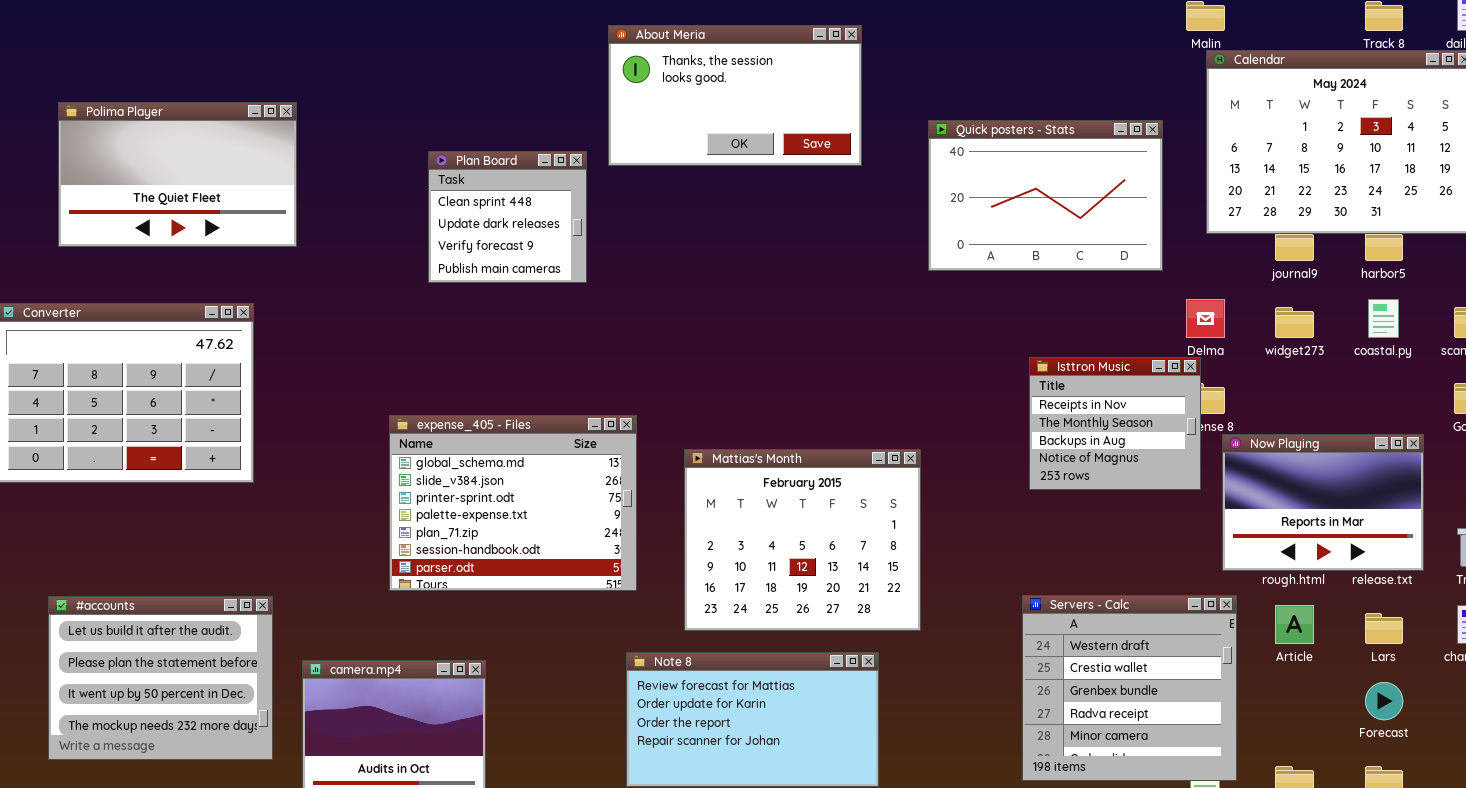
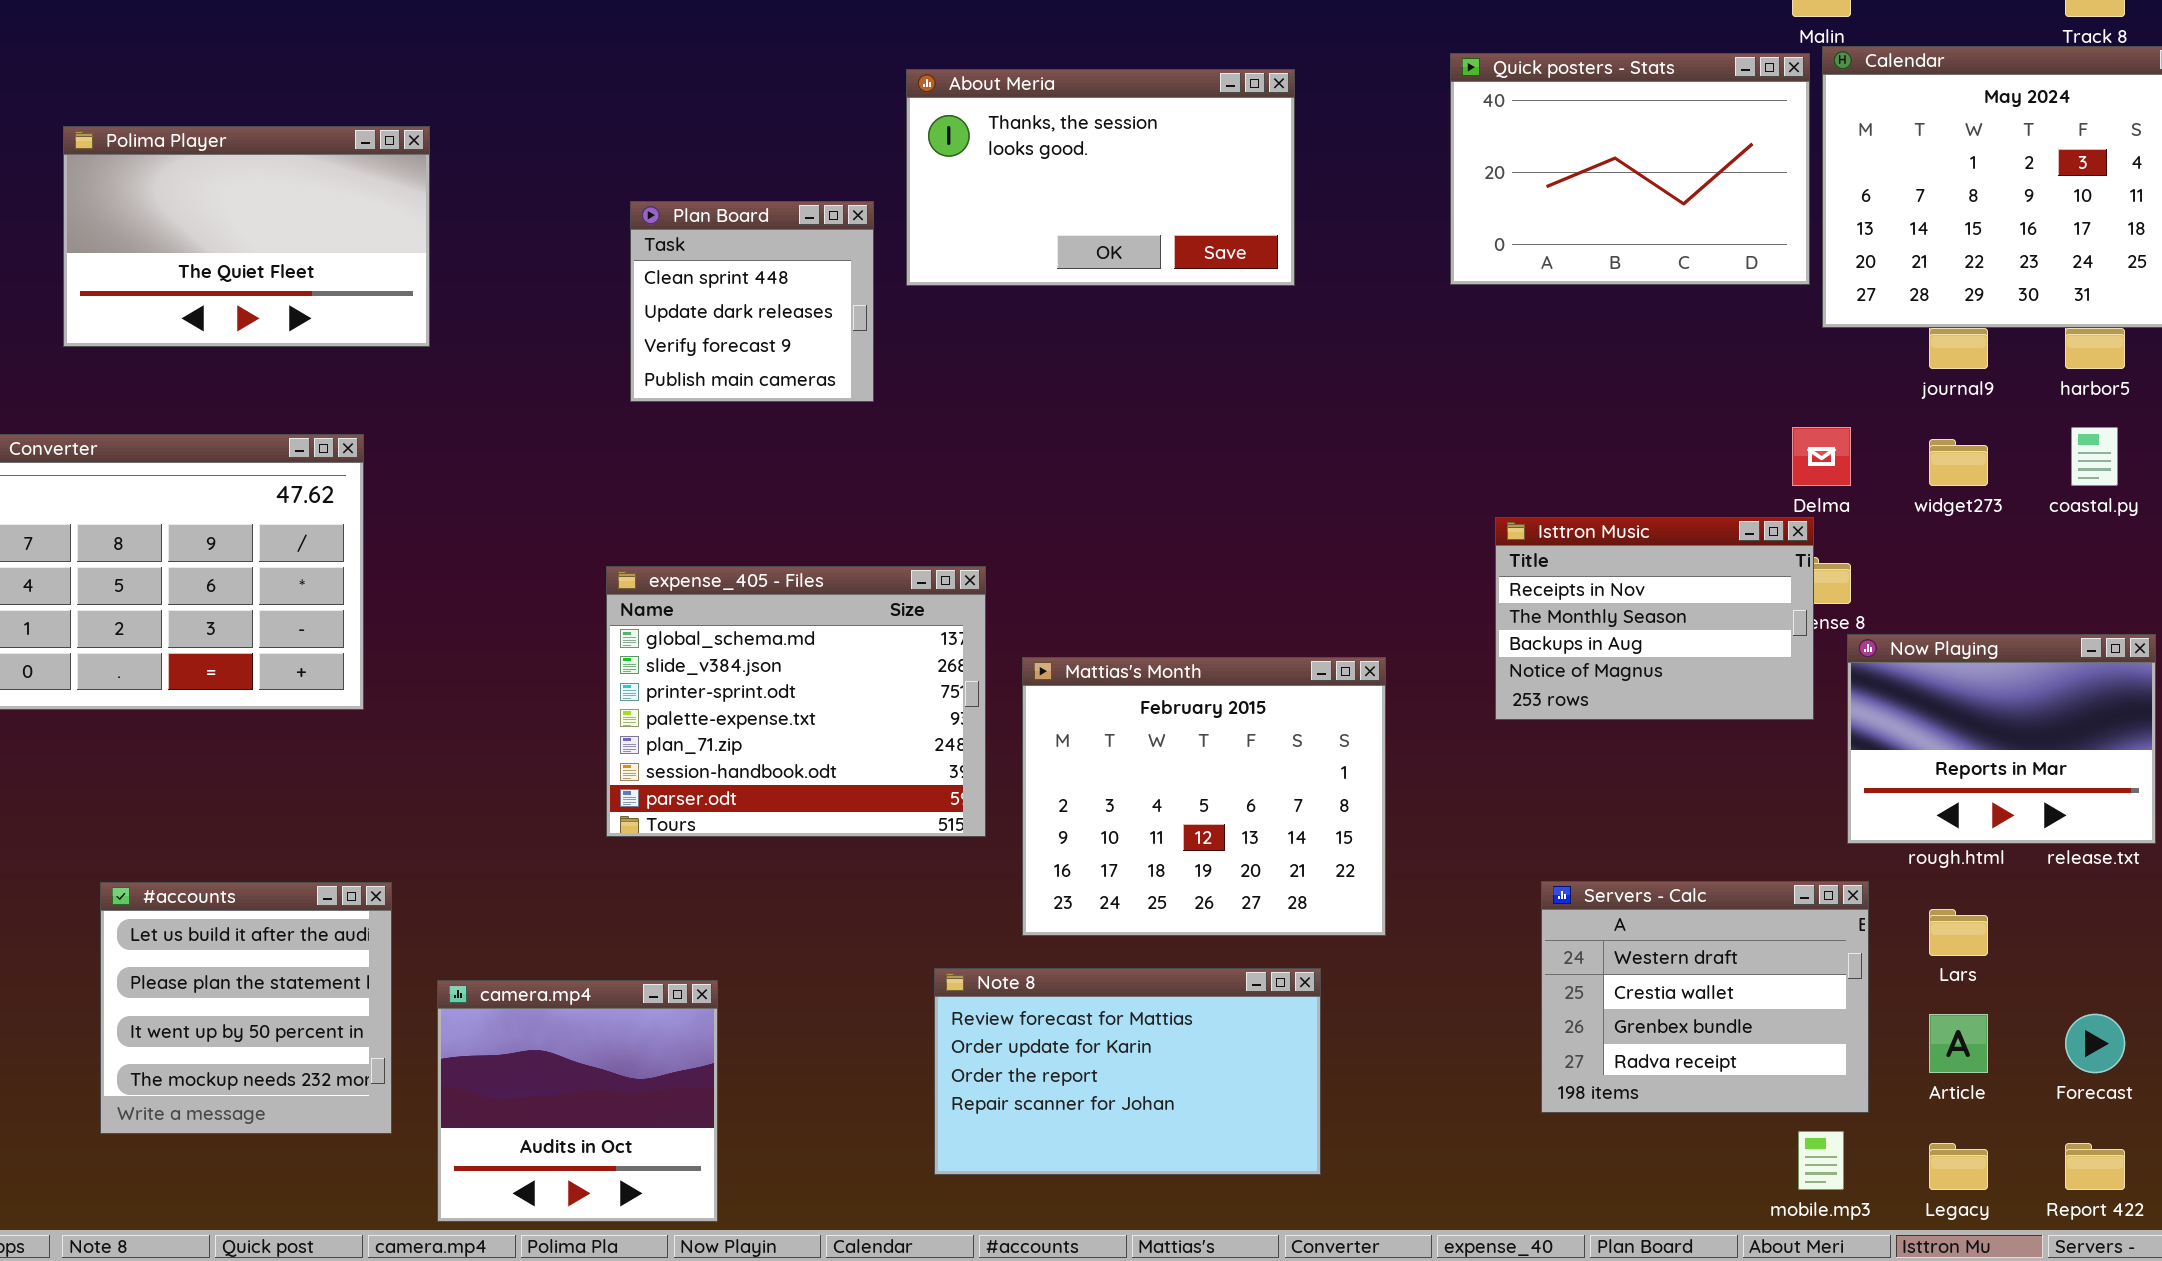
About Meria: [608,25,862,166] -> [906,69,1295,286], moved
Quick posters - Stats: [928,120,1163,271] -> [1450,53,1810,285], moved
Isttron Music: [1029,357,1201,490] -> [1495,517,1814,720], resized
expense_405 - Files: [389,415,637,591] -> [606,566,986,837], moved
Servers - Calc: [1022,595,1237,781] -> [1541,881,1869,1113], resized
#accounts: [48,596,273,760] -> [100,882,392,1134], resized
Article: [1275,605,1314,644] -> [1929,1014,1988,1073], moved
Lars: [1365,613,1403,644] -> [1929,909,1988,956], moved

